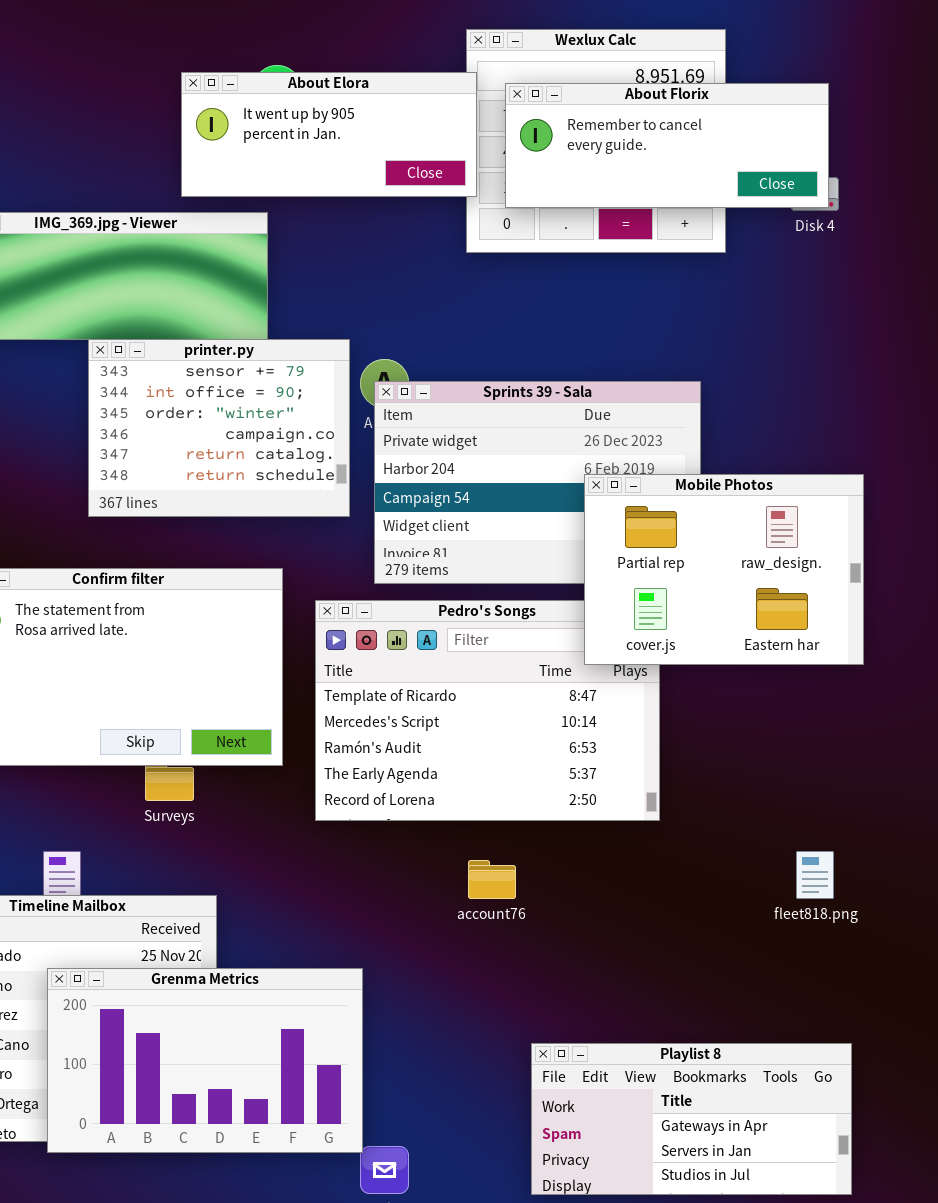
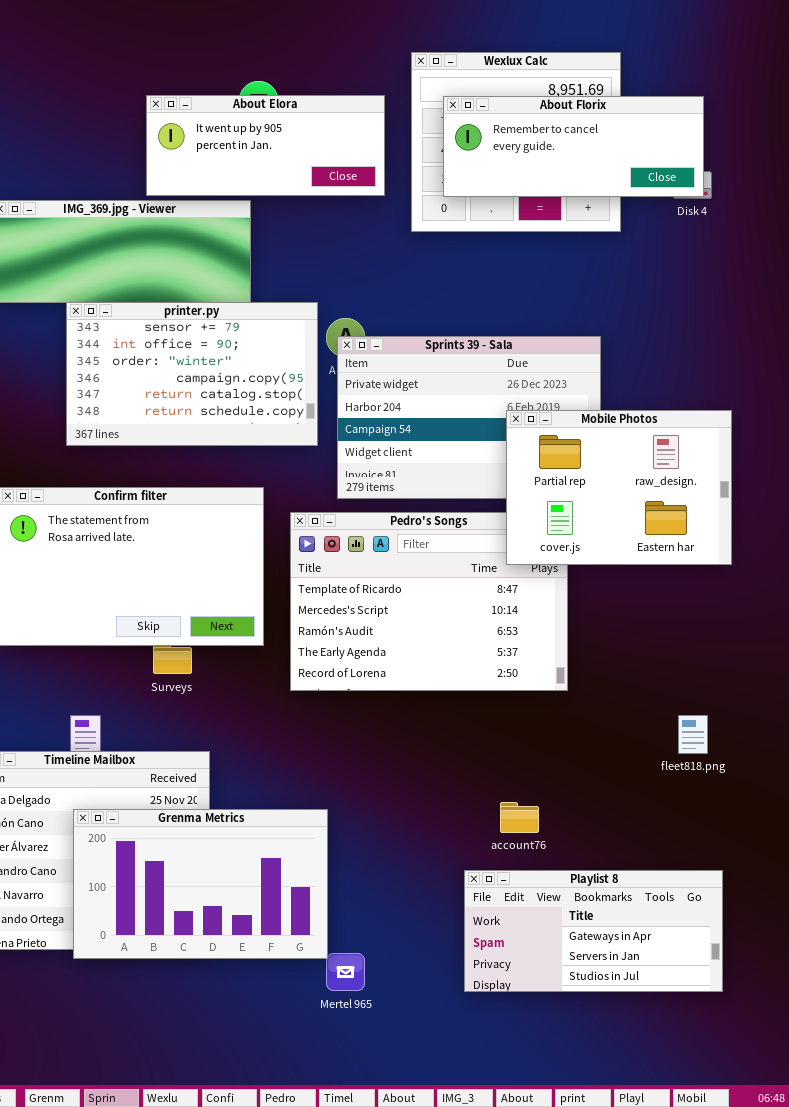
About Elora: [181,72,477,197] -> [146,95,385,196], moved
printer.py: [88,339,350,517] -> [66,302,318,446], resized
account76: [468,860,516,899] -> [500,802,539,833], moved

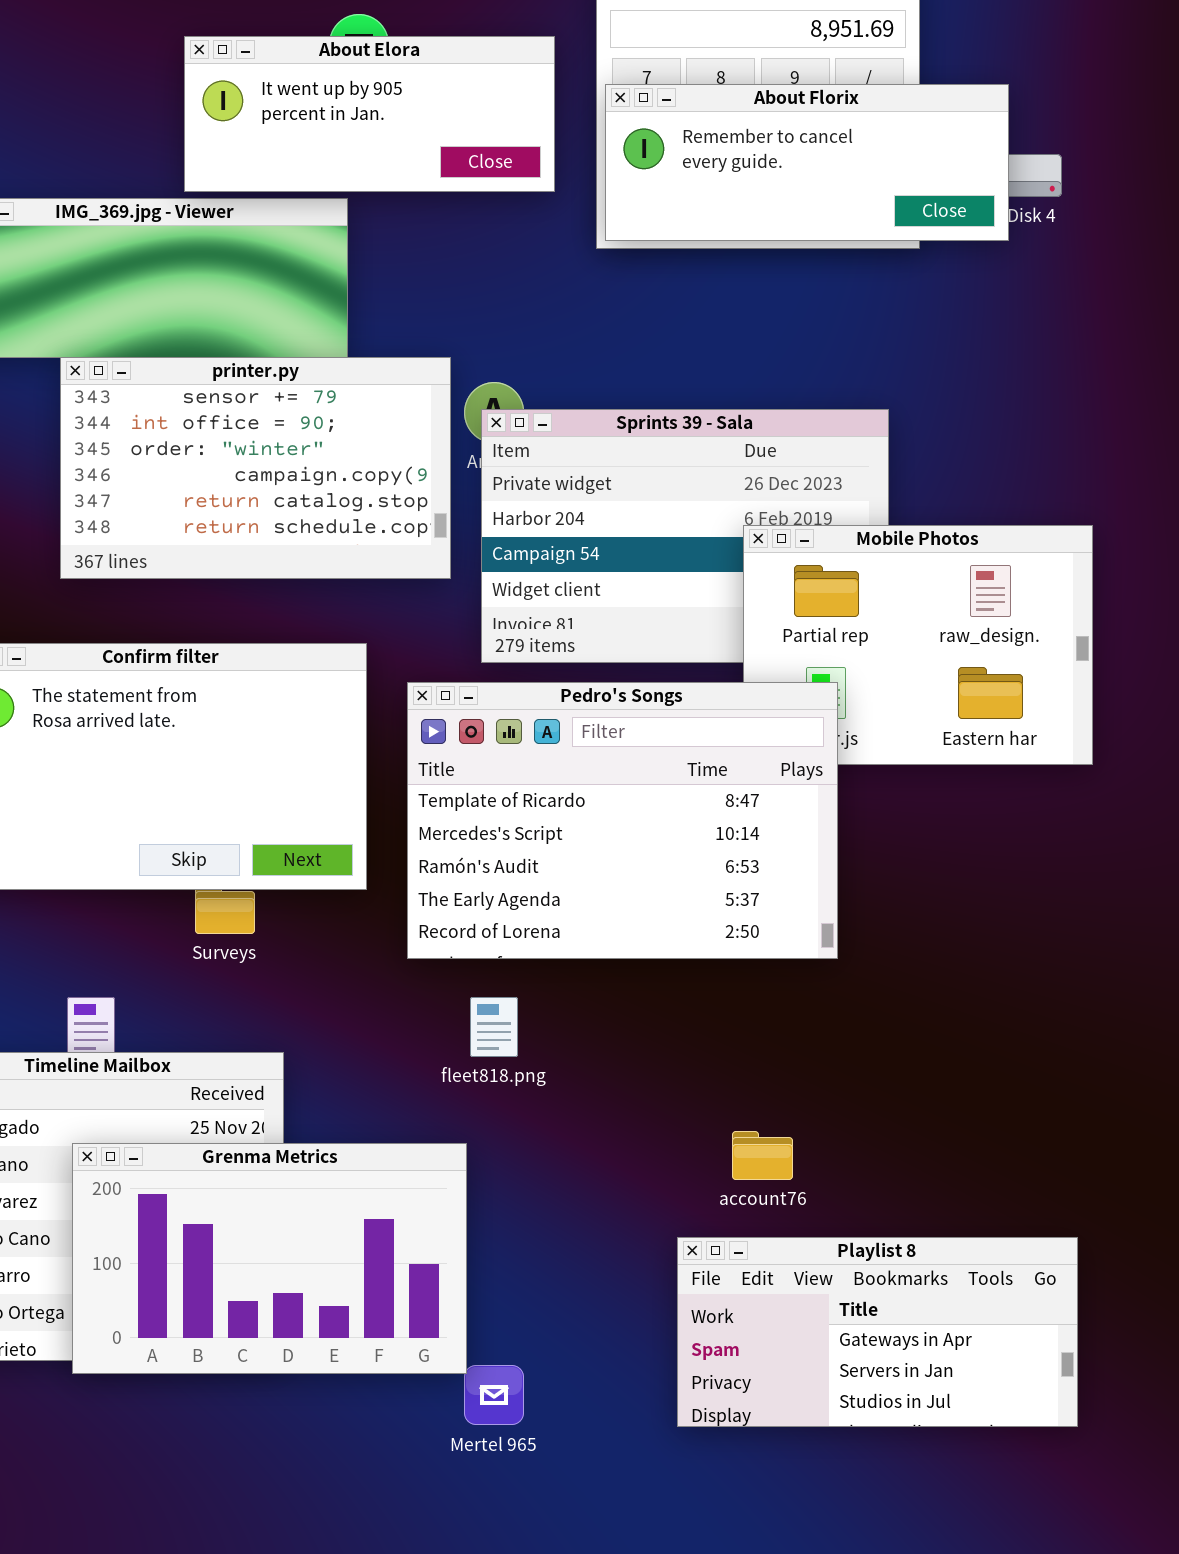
About Florix: [443,96,704,197] -> [605,84,1009,241], moved
Pedro's Songs: [290,512,568,691] -> [407,682,838,959], raised
fleet818.png: [678,715,708,754] -> [470,997,518,1057], moved

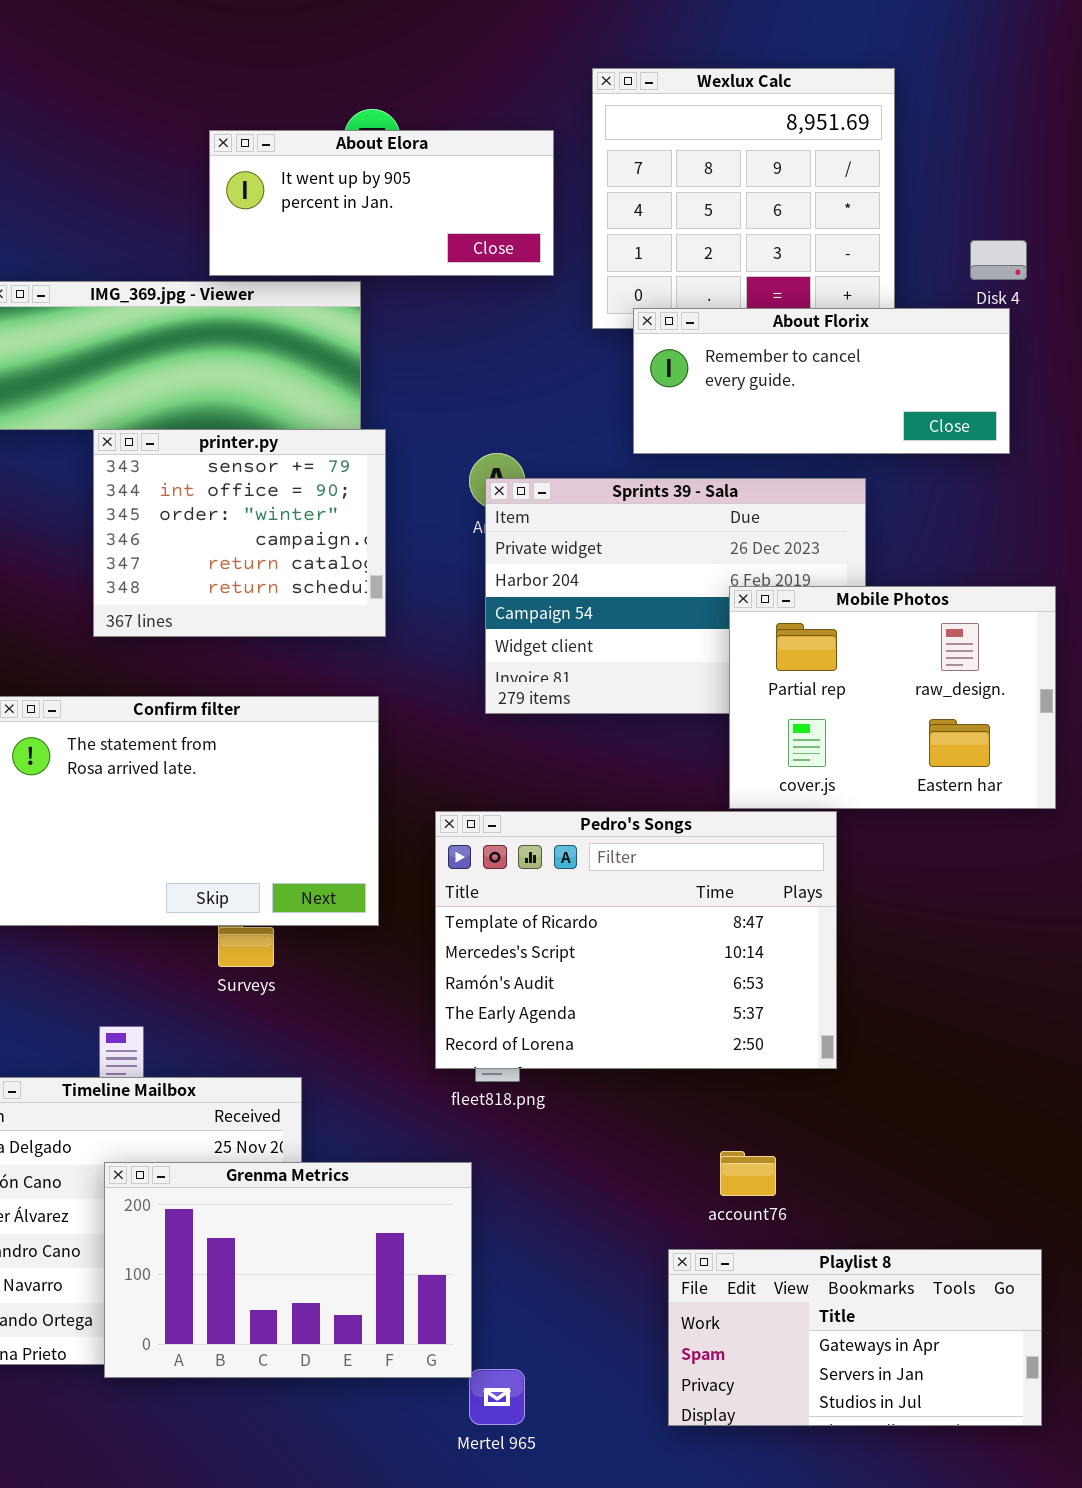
About Florix: [605,84,1009,241] -> [633,308,1010,454], moved
printer.py: [60,357,451,579] -> [93,429,386,637], resized
Pedro's Songs: [407,682,838,959] -> [435,811,837,1069], moved

